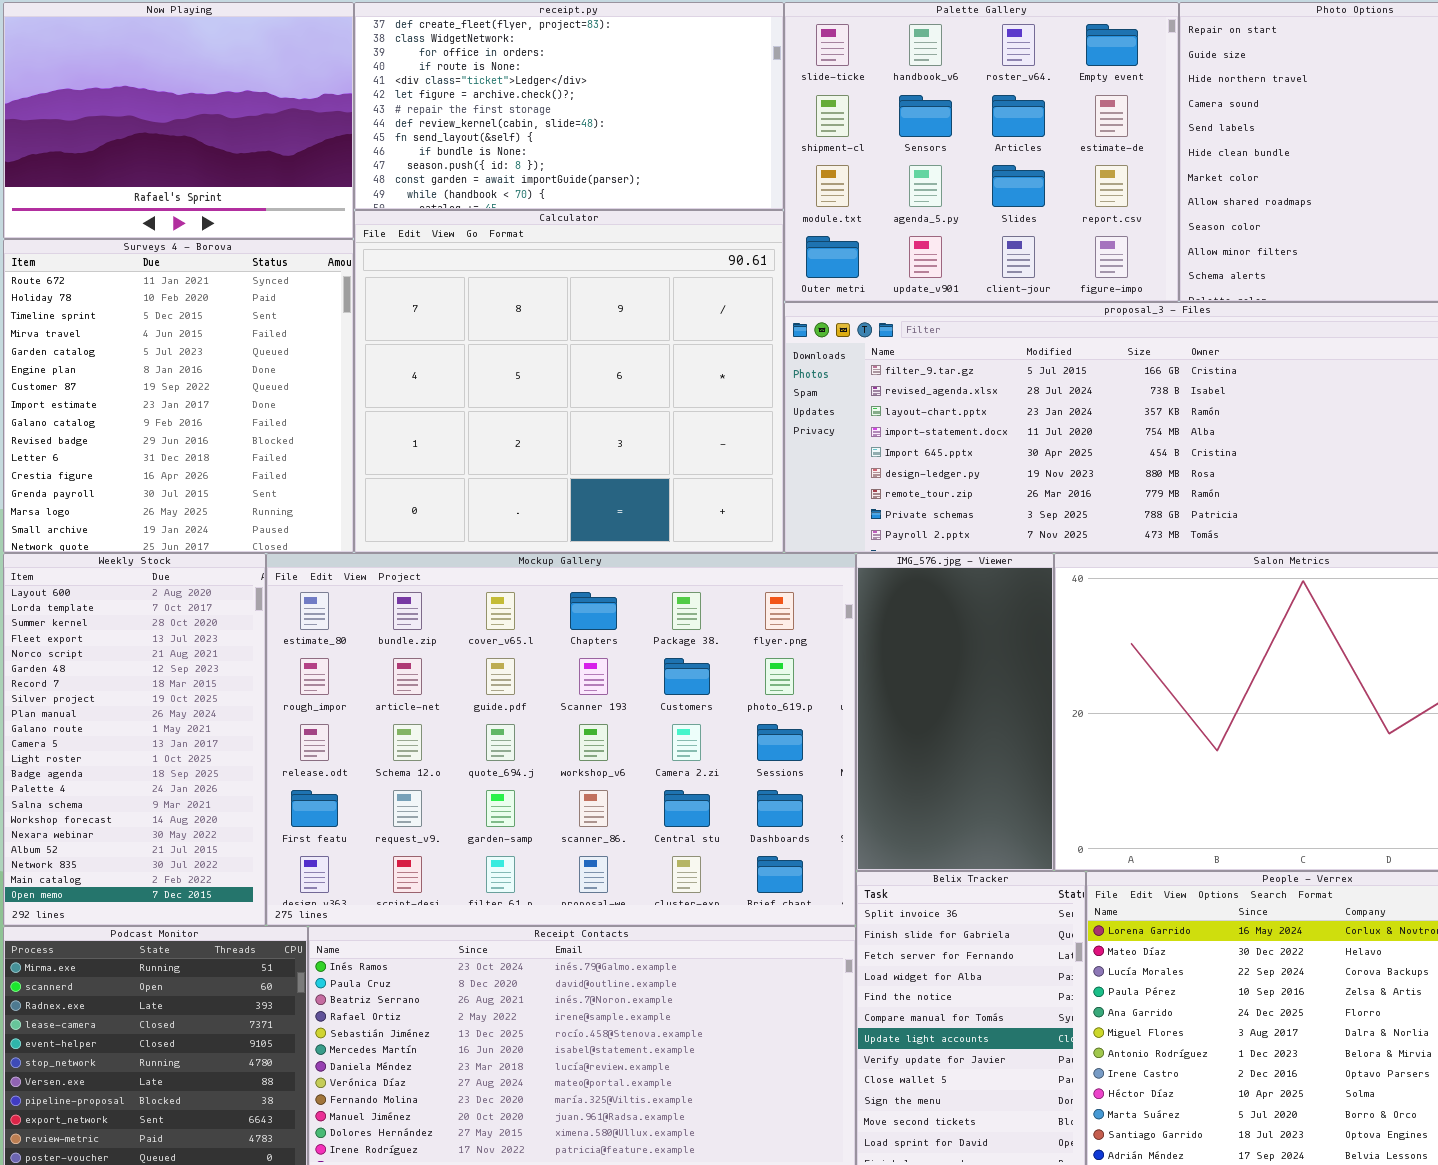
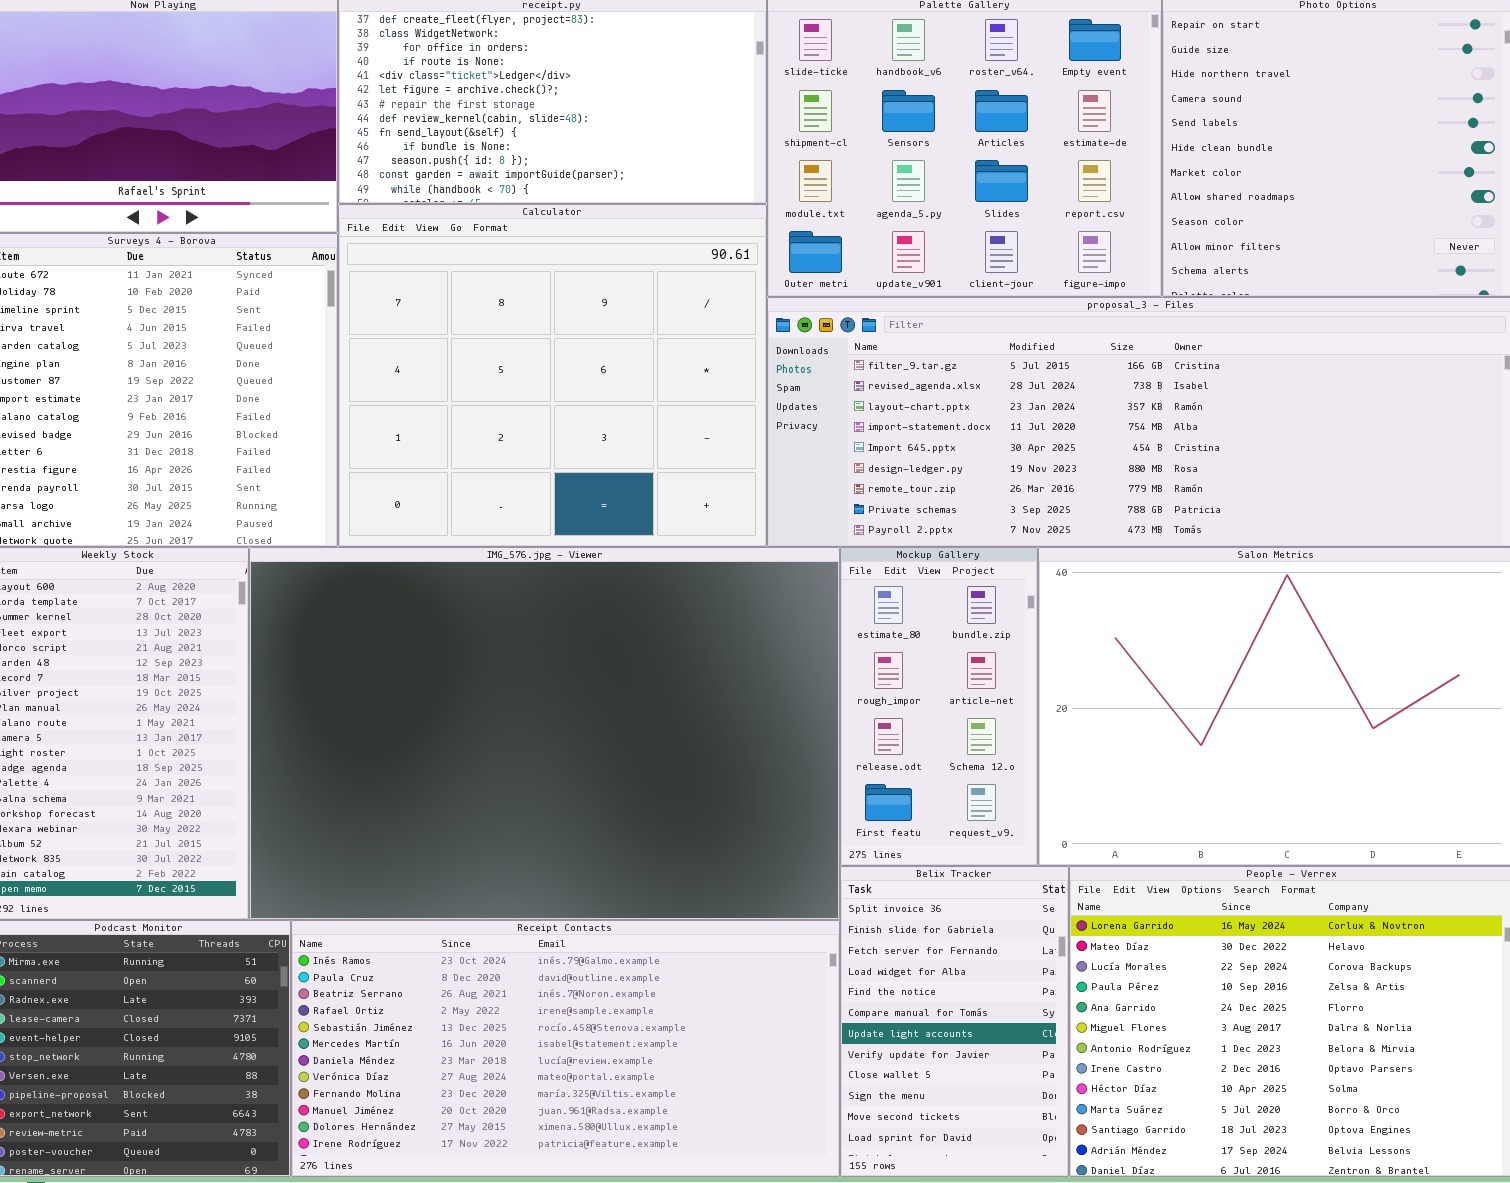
Mockup Gallery: [266,553,856,926] -> [840,547,1038,866], moved, resized
IMG_576.jpg - Viewer: [856,553,1054,871] -> [249,547,840,920], moved, resized

